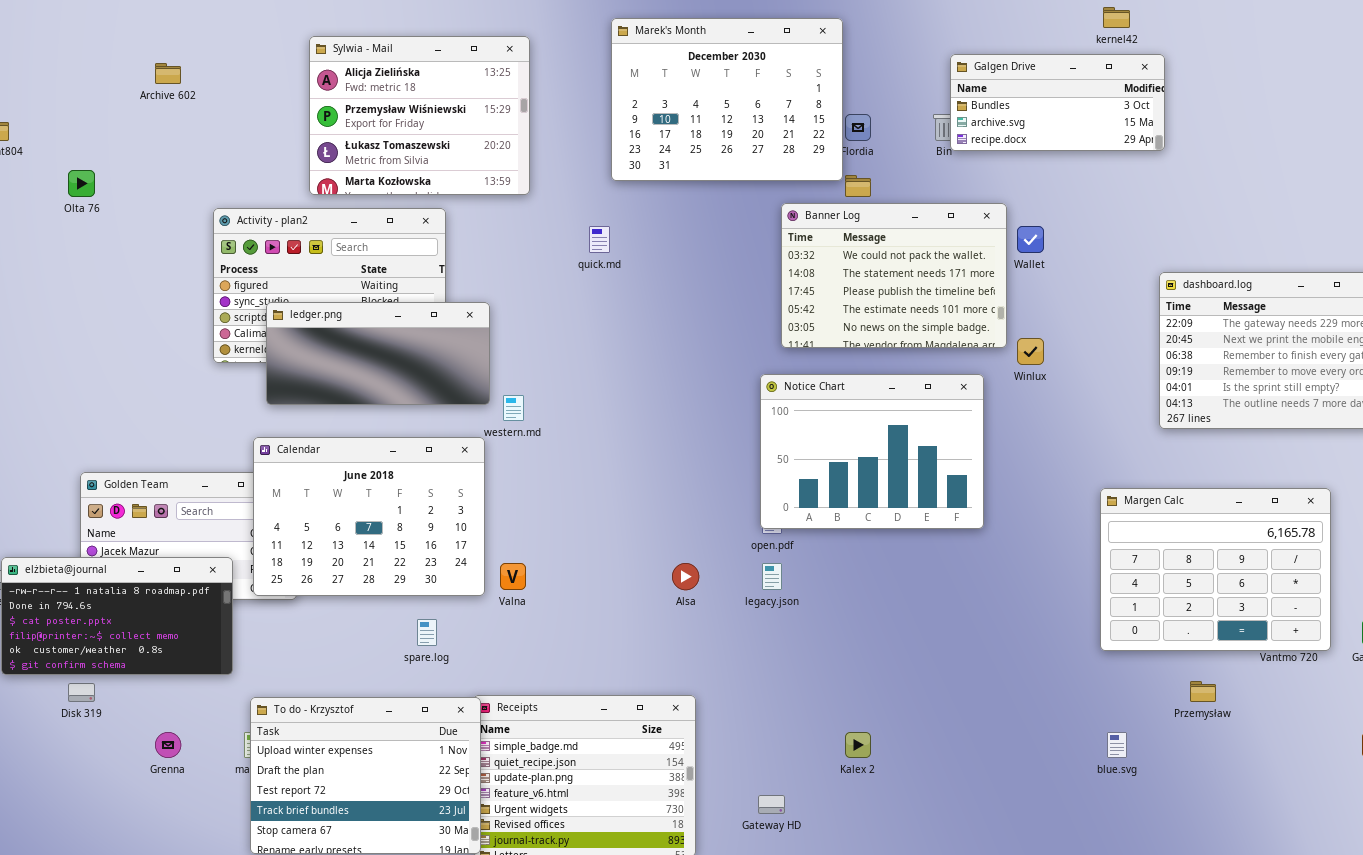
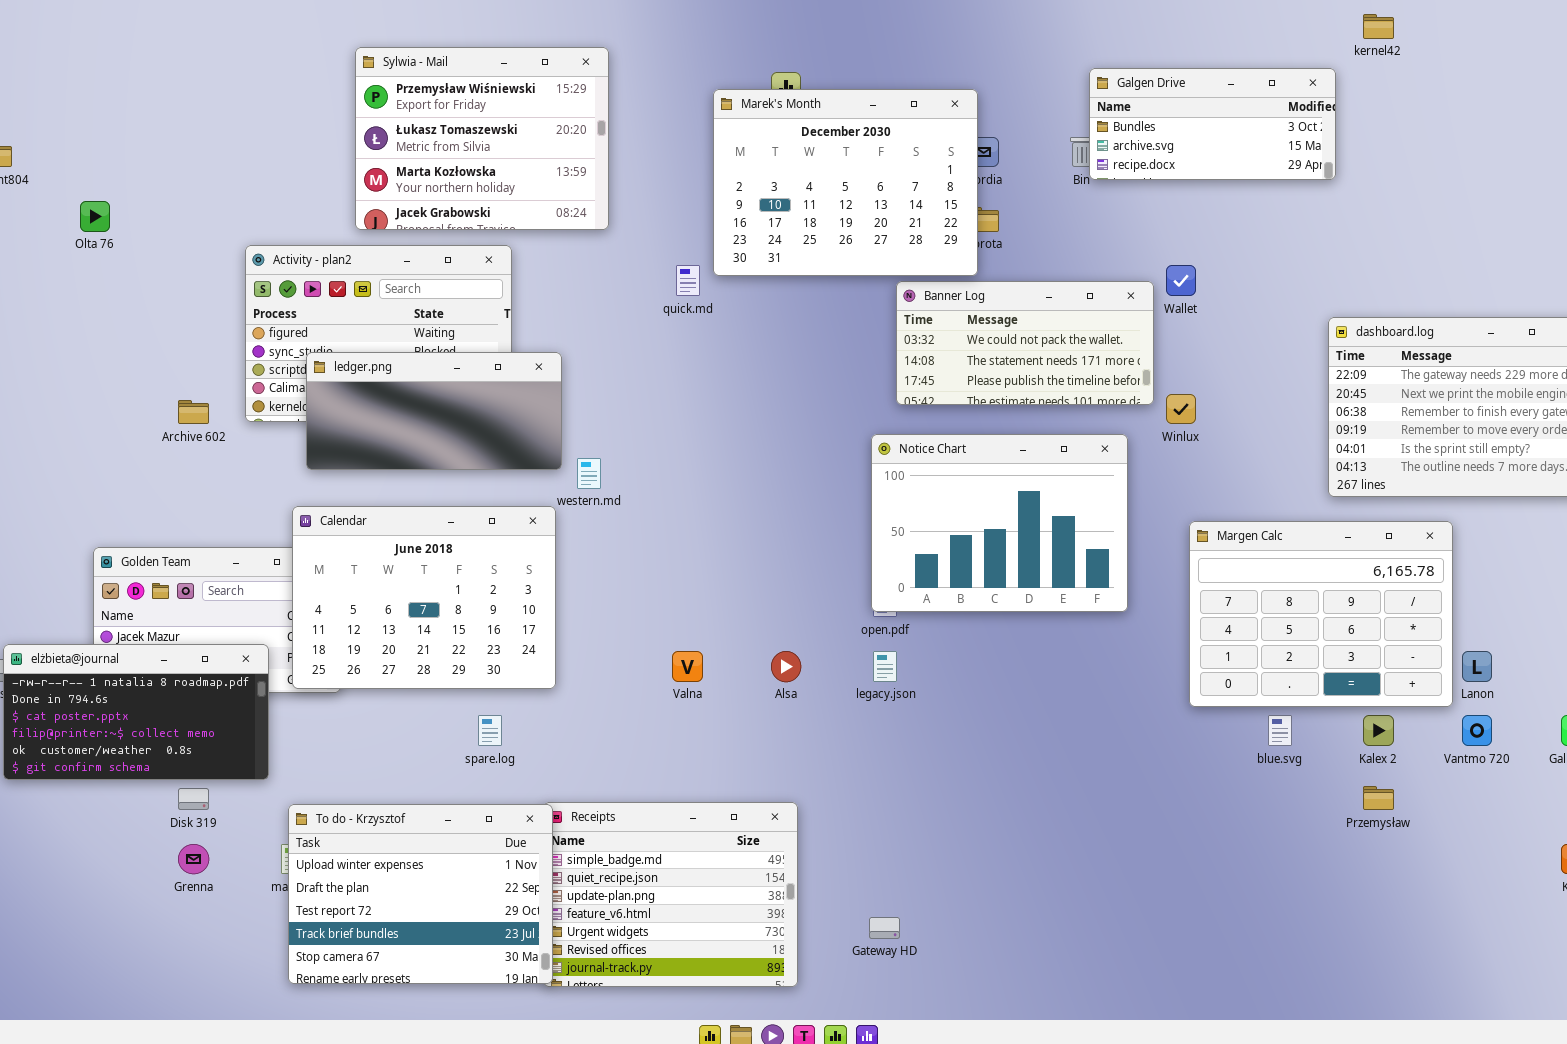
kernel42: [1103,7,1130,28] -> [1363,14,1394,39], moved
Marek's Month: [611,18,843,181] -> [713,89,978,276], moved
Sylwia - Mail: [309,36,530,195] -> [355,47,609,230], scrolled down 1 row
Archive 602: [155,63,181,84] -> [178,400,209,424], moved
Banner Log: [781,203,1007,348] -> [896,281,1154,405], resized
Margen Calc: [1100,488,1331,651] -> [1189,521,1453,707], moved
Valna: [500,563,526,590] -> [672,651,703,682], moved
Disk 319: [68,683,95,702] -> [178,788,209,810], moved
Kalex 2: [845,732,871,758] -> [1363,715,1394,746], moved
blue.svg: [1107,732,1127,758] -> [1268,715,1292,746], moved

